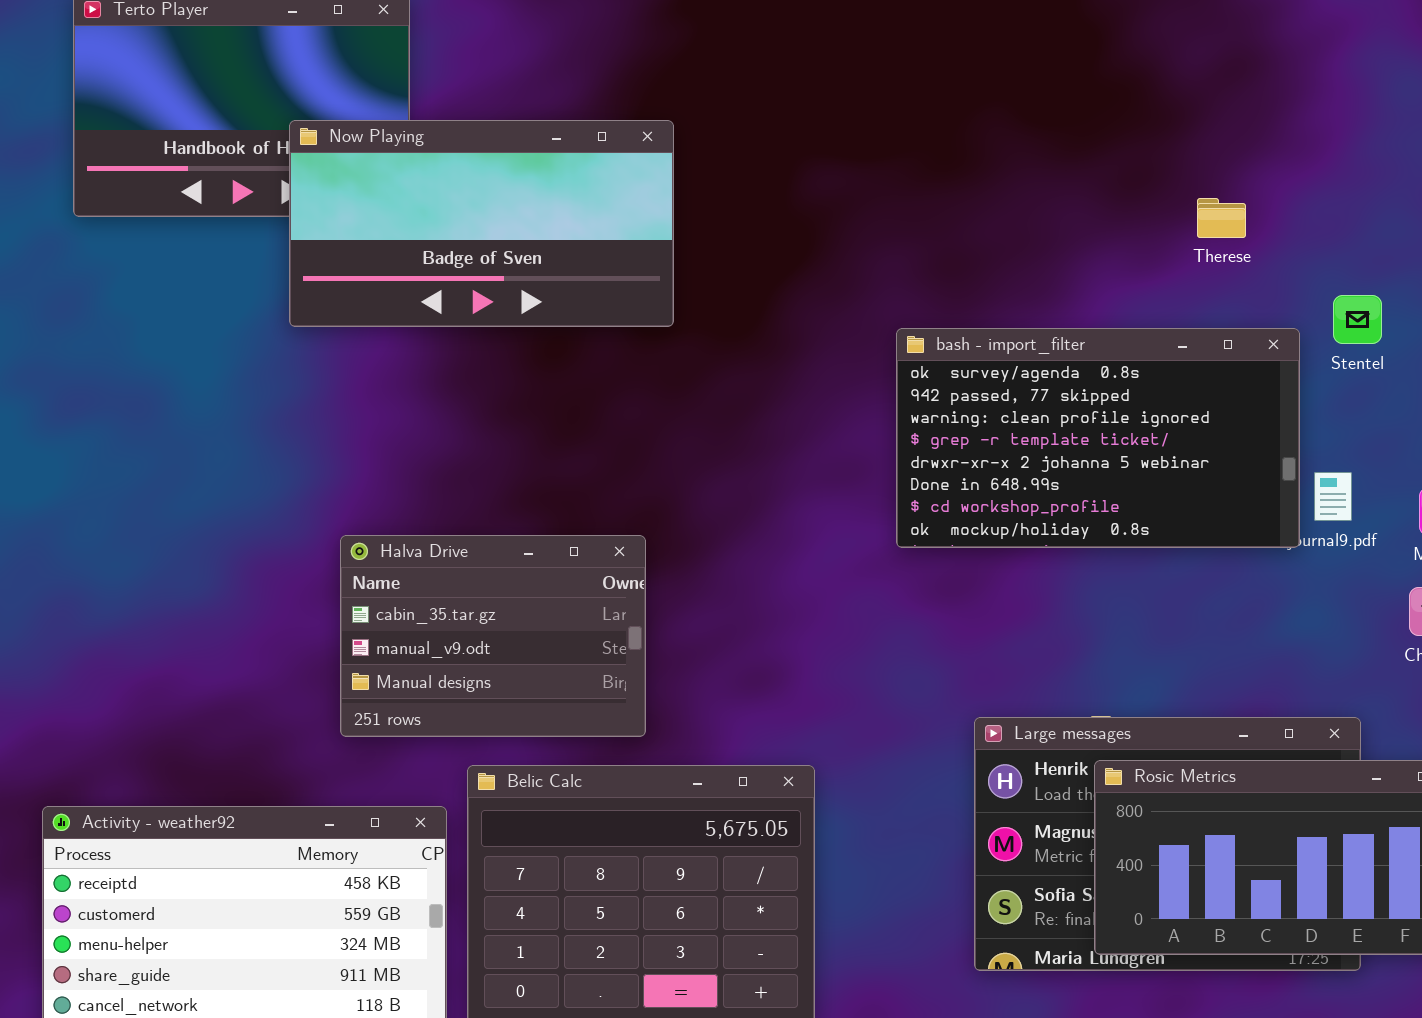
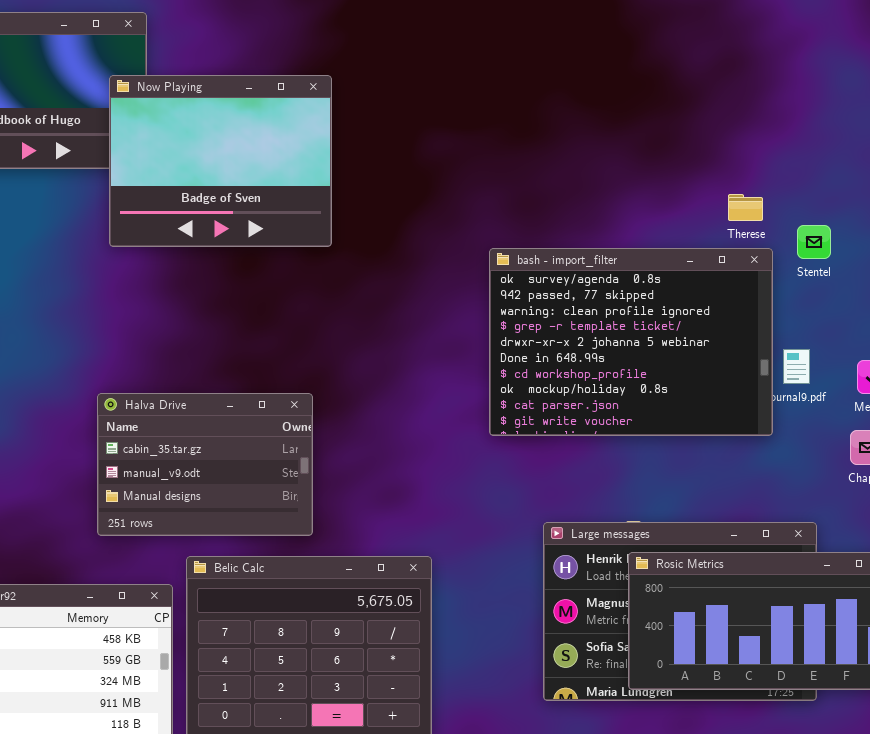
Now Playing: [289,120,674,327] -> [109,75,332,247], resized
Therese: [1197,198,1246,238] -> [728,194,763,221], moved
bash - import_filter: [896,328,1300,548] -> [489,248,773,436], resized

